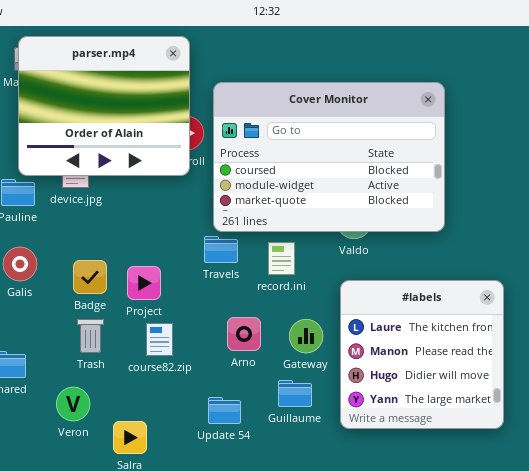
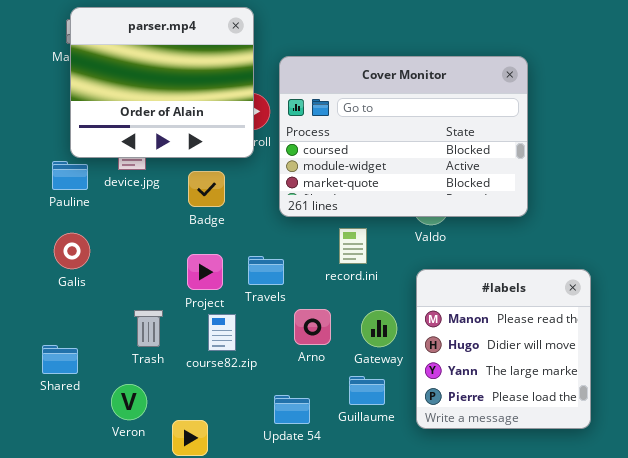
Travels: [204,236,238,263] -> [248,256,284,285], moved
Badge: [73,260,107,294] -> [188,171,225,207], moved
#labels: [340,280,504,429] -> [416,269,591,429], scrolled down 1 row

